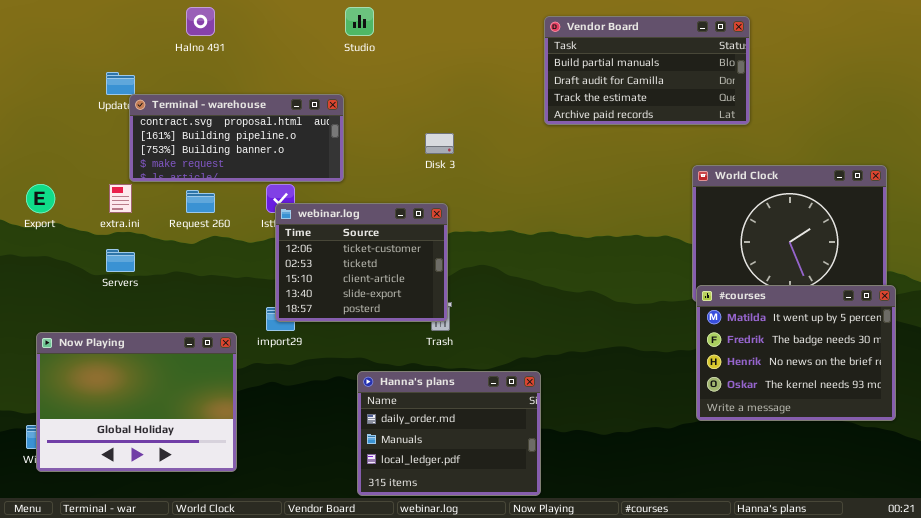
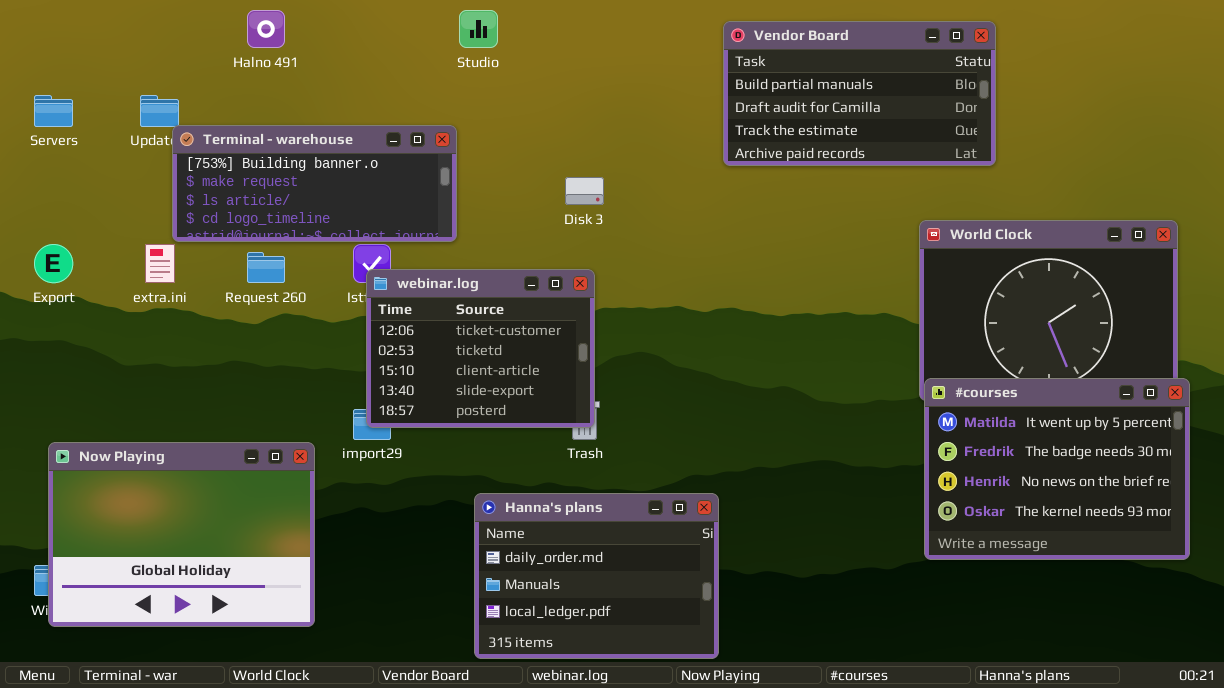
Terminal - warehouse: [129,94,344,182] -> [172,125,457,242], scrolled down 2 rows
Servers: [106,249,135,272] -> [34,95,73,127], moved

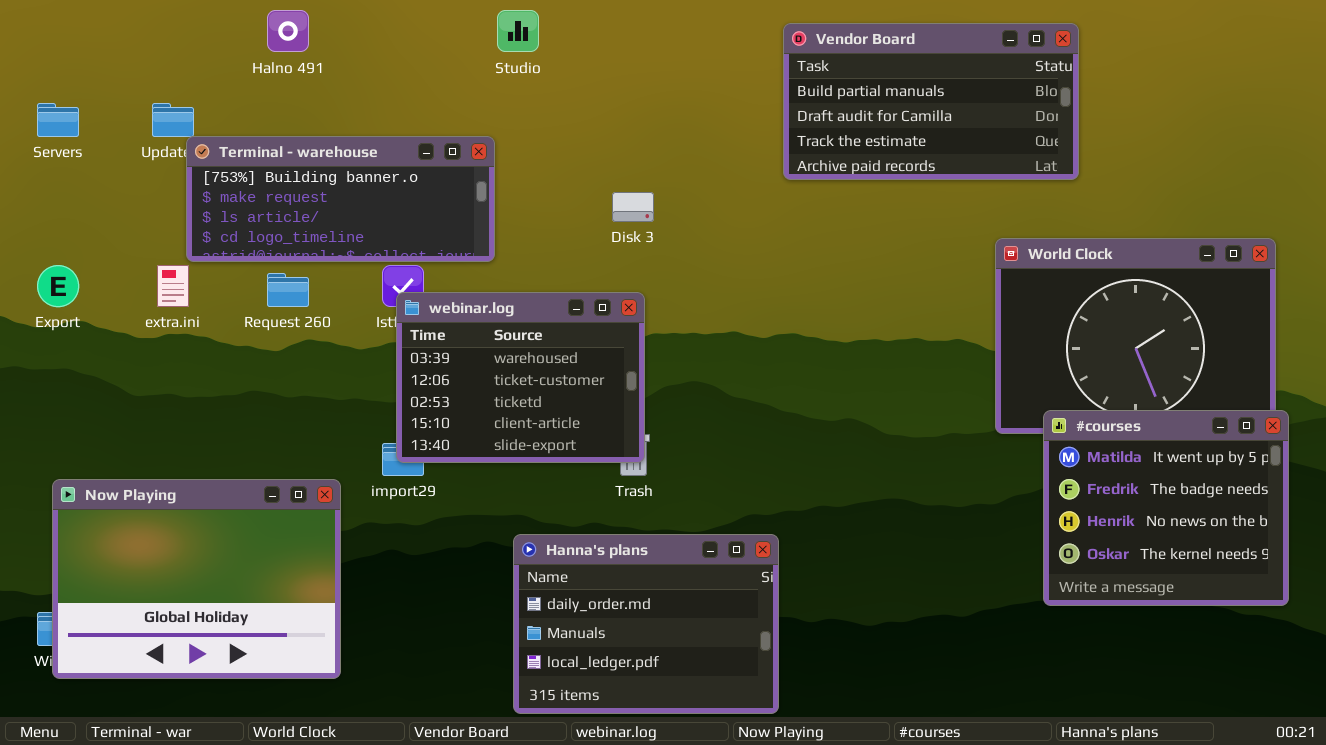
webinar.log: [366,269,595,428] -> [396,292,645,463], scrolled up 1 row
#courses: [924,378,1190,560] -> [1043,410,1289,606], resized

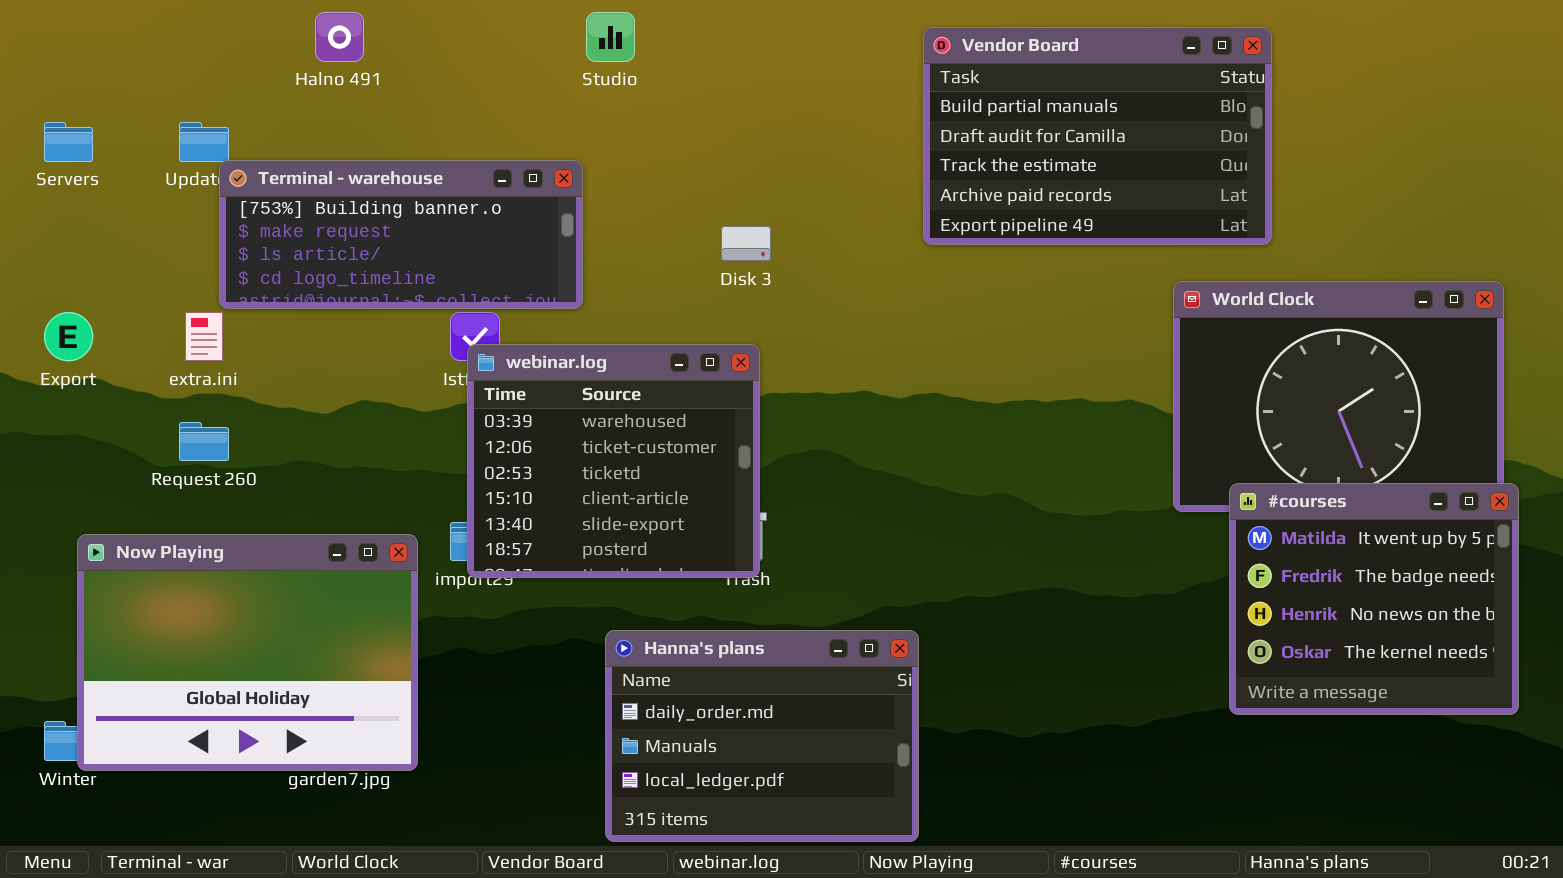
Vendor Board: [783,23,1079,180] -> [923,27,1272,245], resized
Request 260: [267,273,309,307] -> [179,422,229,461], moved
webinar.log: [396,292,645,463] -> [467,344,760,578], resized
Now Playing: [52,479,341,679] -> [77,534,418,771], moved

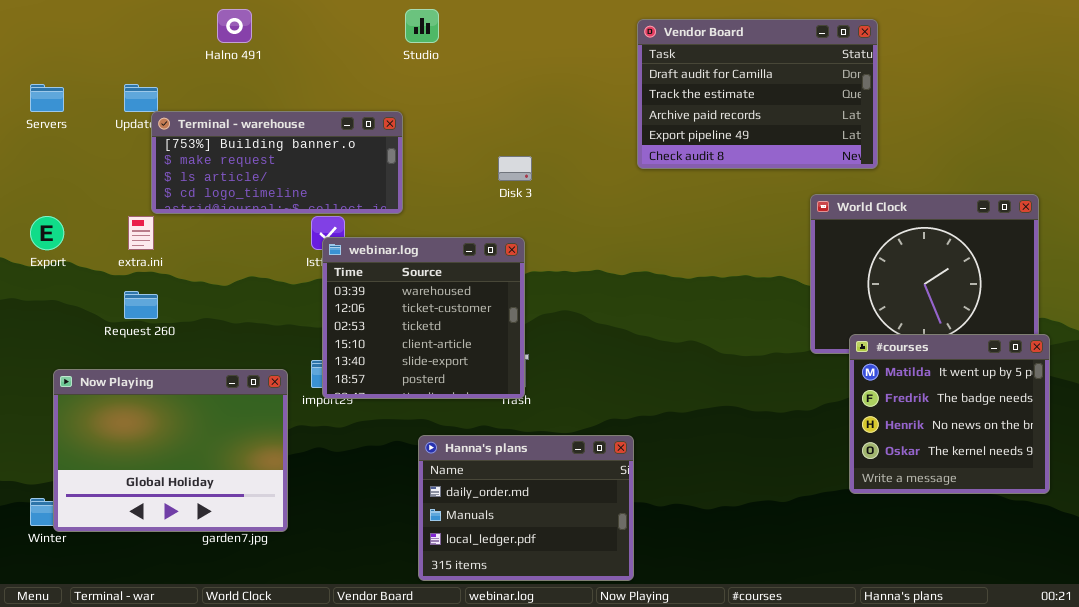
Vendor Board: [923,27,1272,245] -> [637,19,878,169], scrolled down 1 row

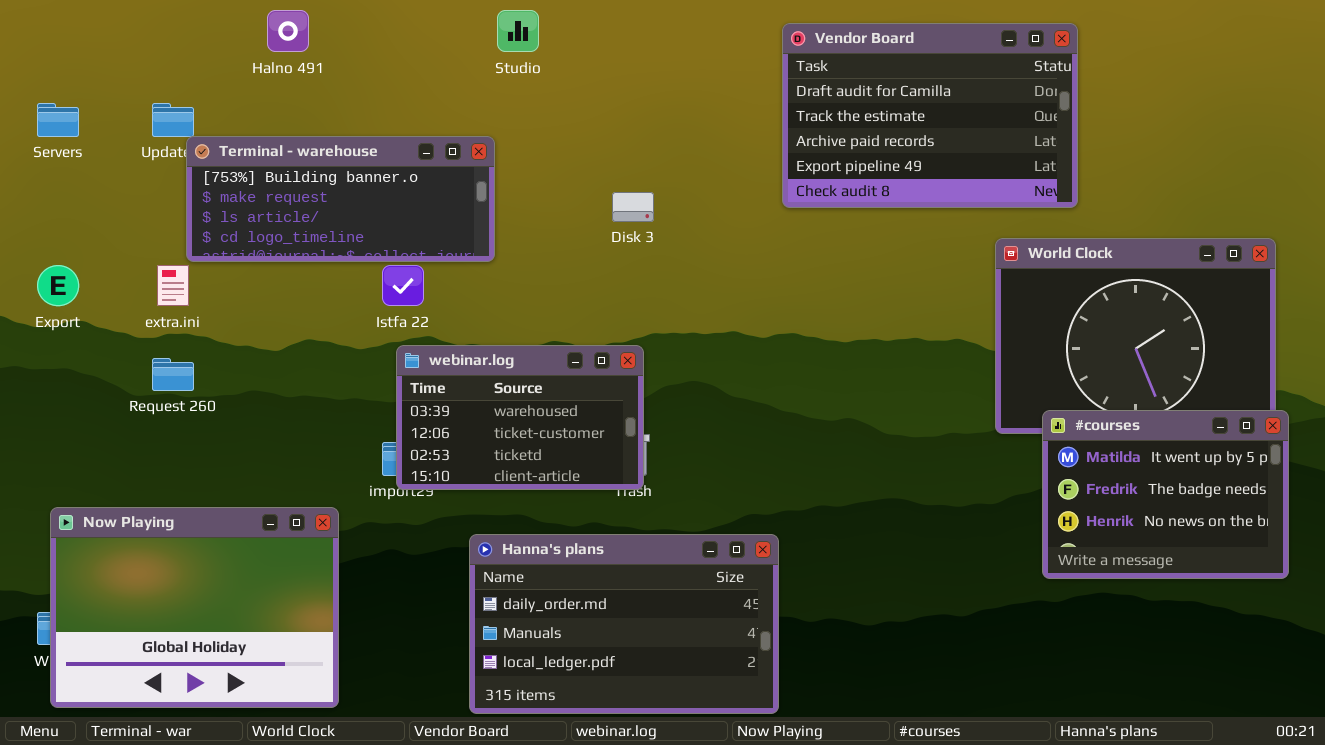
webinar.log: [322,237,525,399] -> [396,345,644,490], resized
#courses: [849,334,1050,494] -> [1042,410,1289,579], resized
Now Playing: [53,369,288,532] -> [50,507,339,708], moved
Hanna's plans: [418,435,634,581] -> [469,534,779,714], resized

